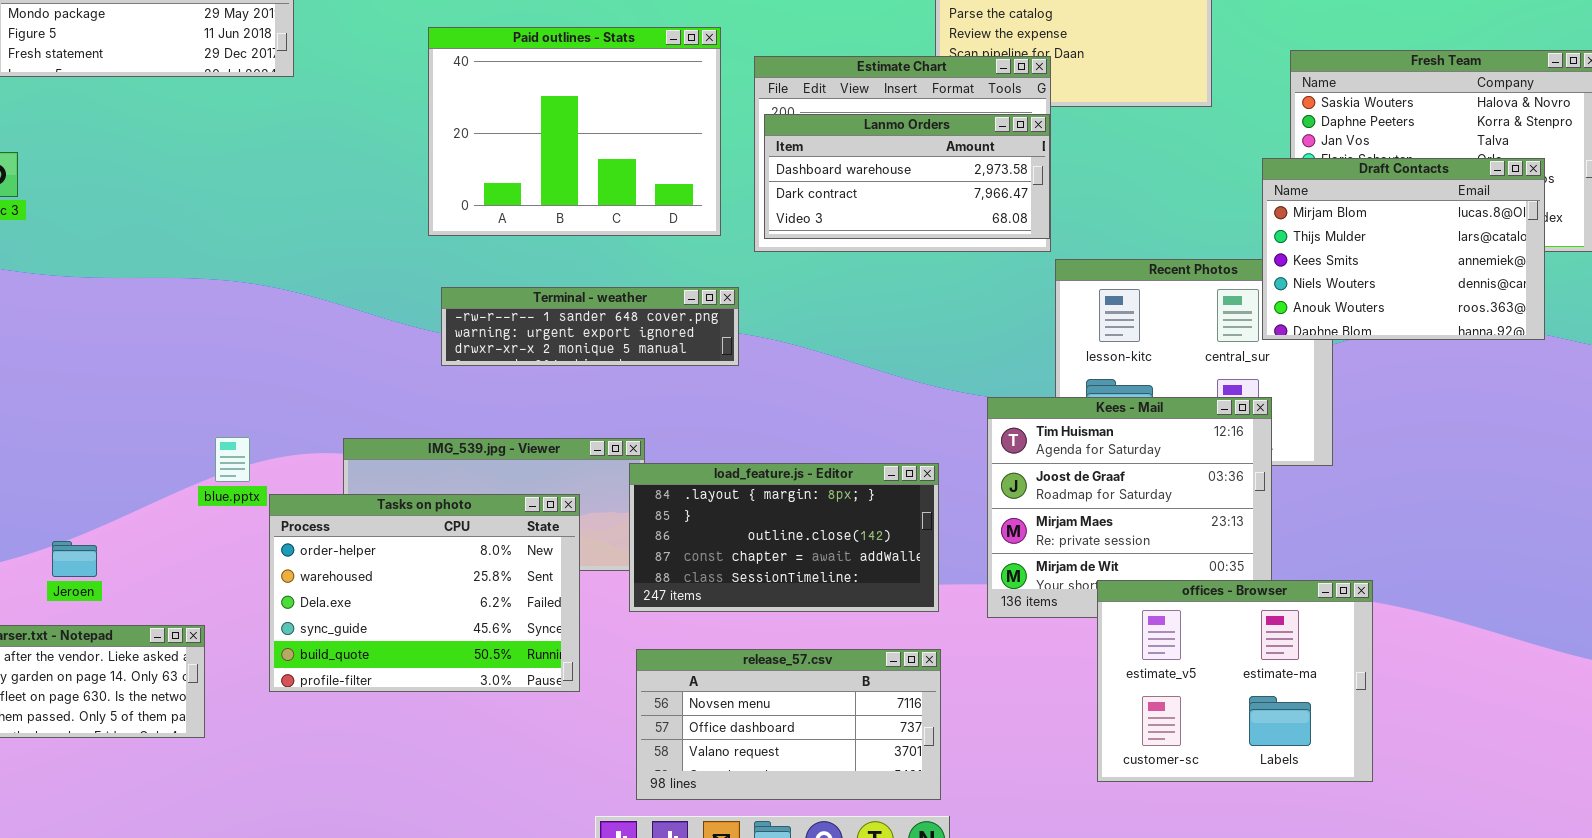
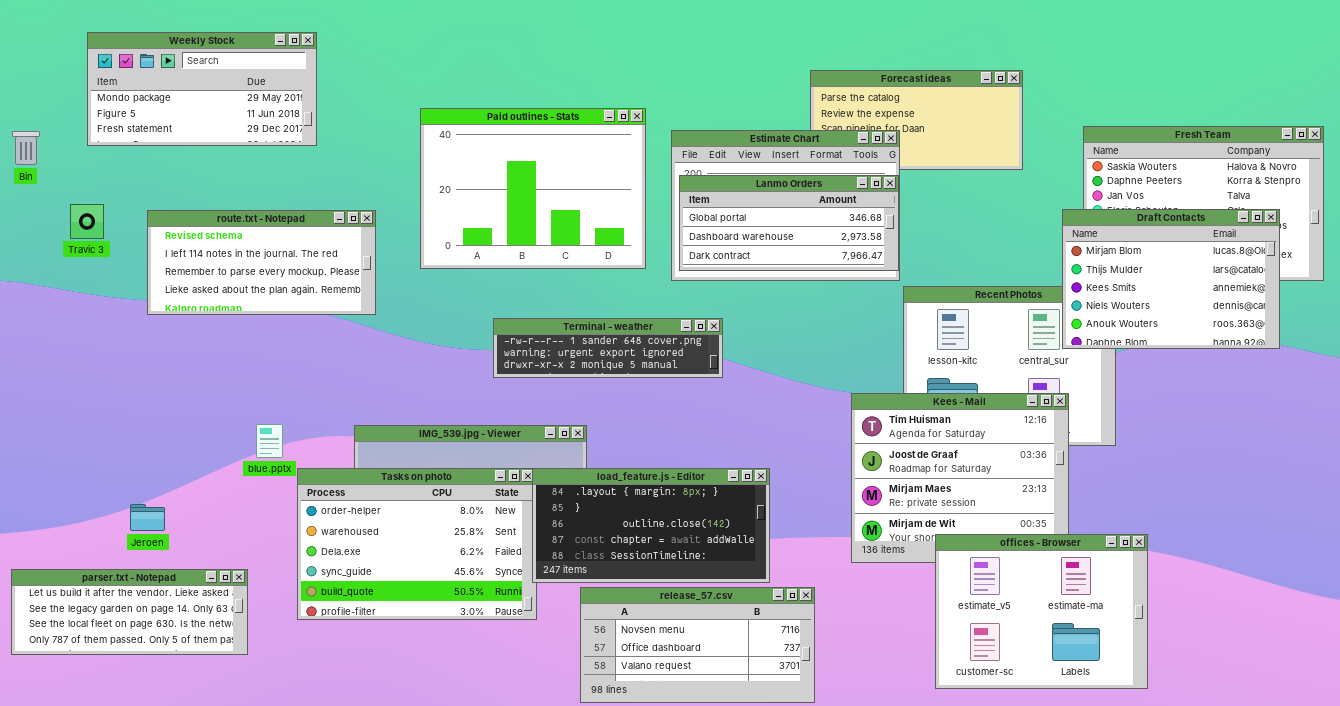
Lanmo Orders: [764,114,1050,239] -> [679,175,899,271], scrolled up 1 row
route.txt - Notepad: none -> [147,210,376,315], opened
Terminal - weather: [441,287,739,366] -> [493,318,723,378], moved
load_feature.js - Editor: [629,463,939,612] -> [532,468,770,583], moved

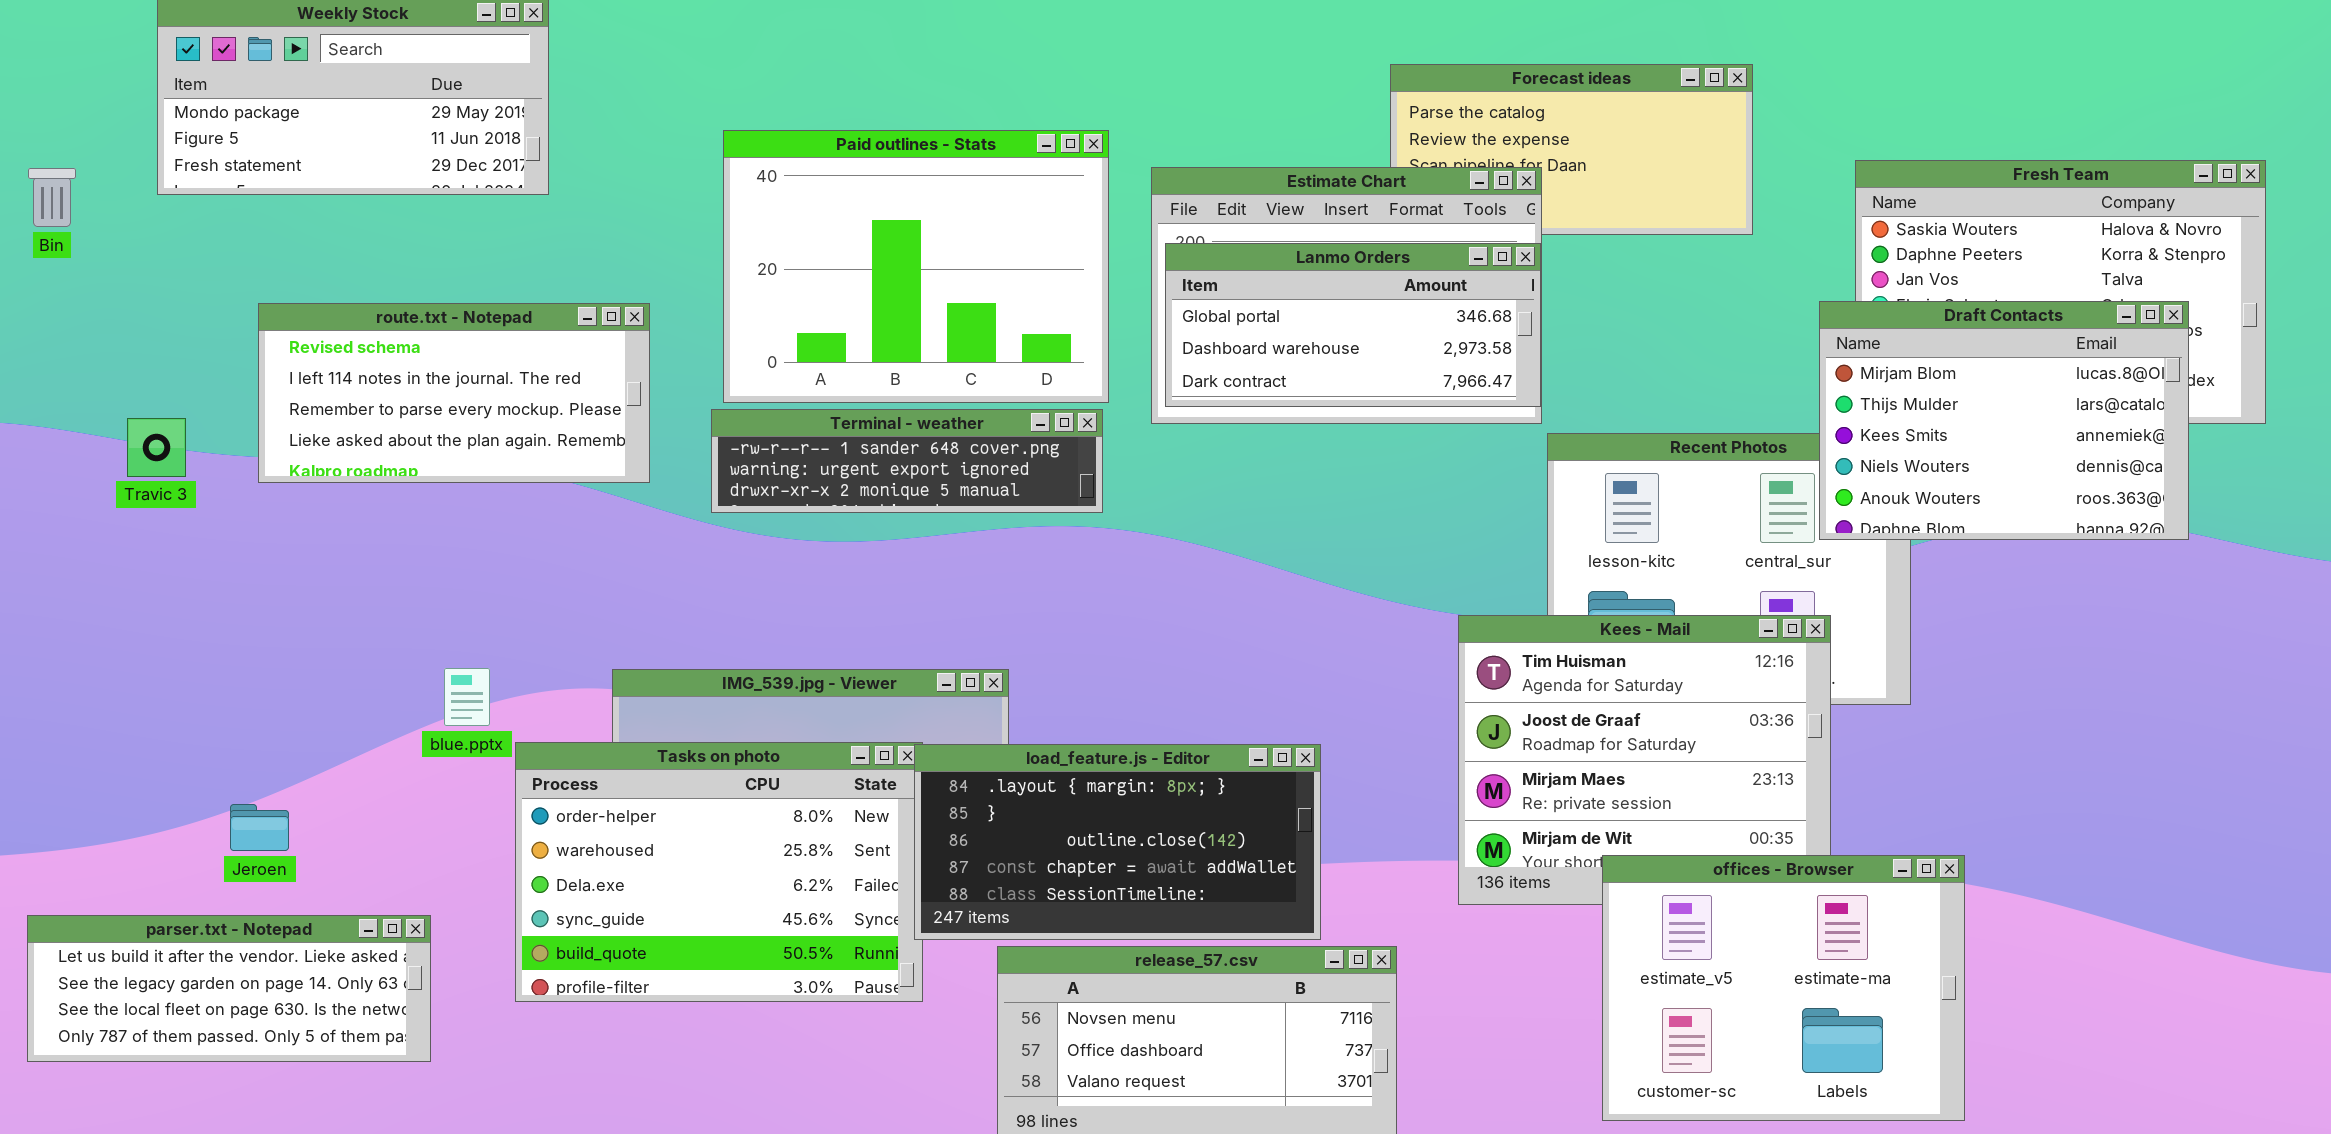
Travic 3: [70,204,104,239] -> [127,418,186,477], moved
Terminal - weather: [493,318,723,378] -> [711,409,1103,513], moved

